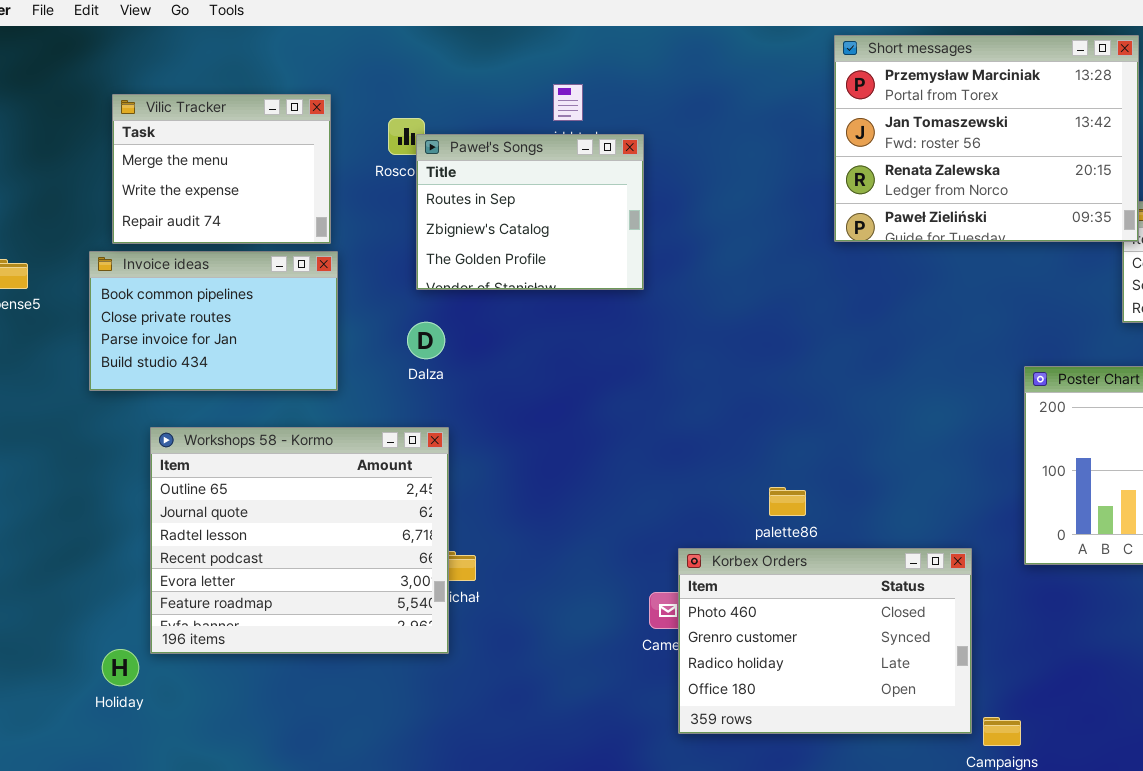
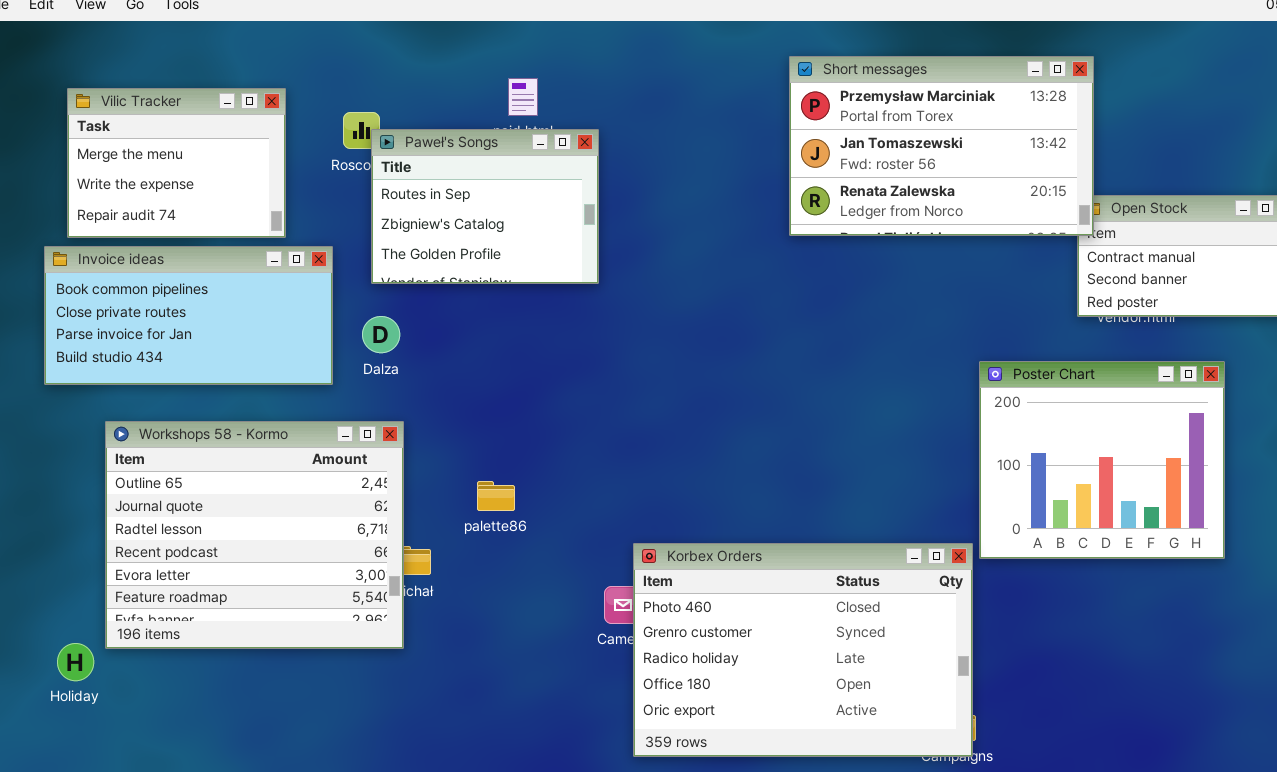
Short messages: [834,35,1139,242] -> [789,56,1094,236], resized
Invoice ideas: [89,251,338,391] -> [44,246,333,385], resized
palette86: [769,487,806,516] -> [477,481,515,511], moved
Korbex Orders: [678,548,972,734] -> [633,543,973,757], resized

